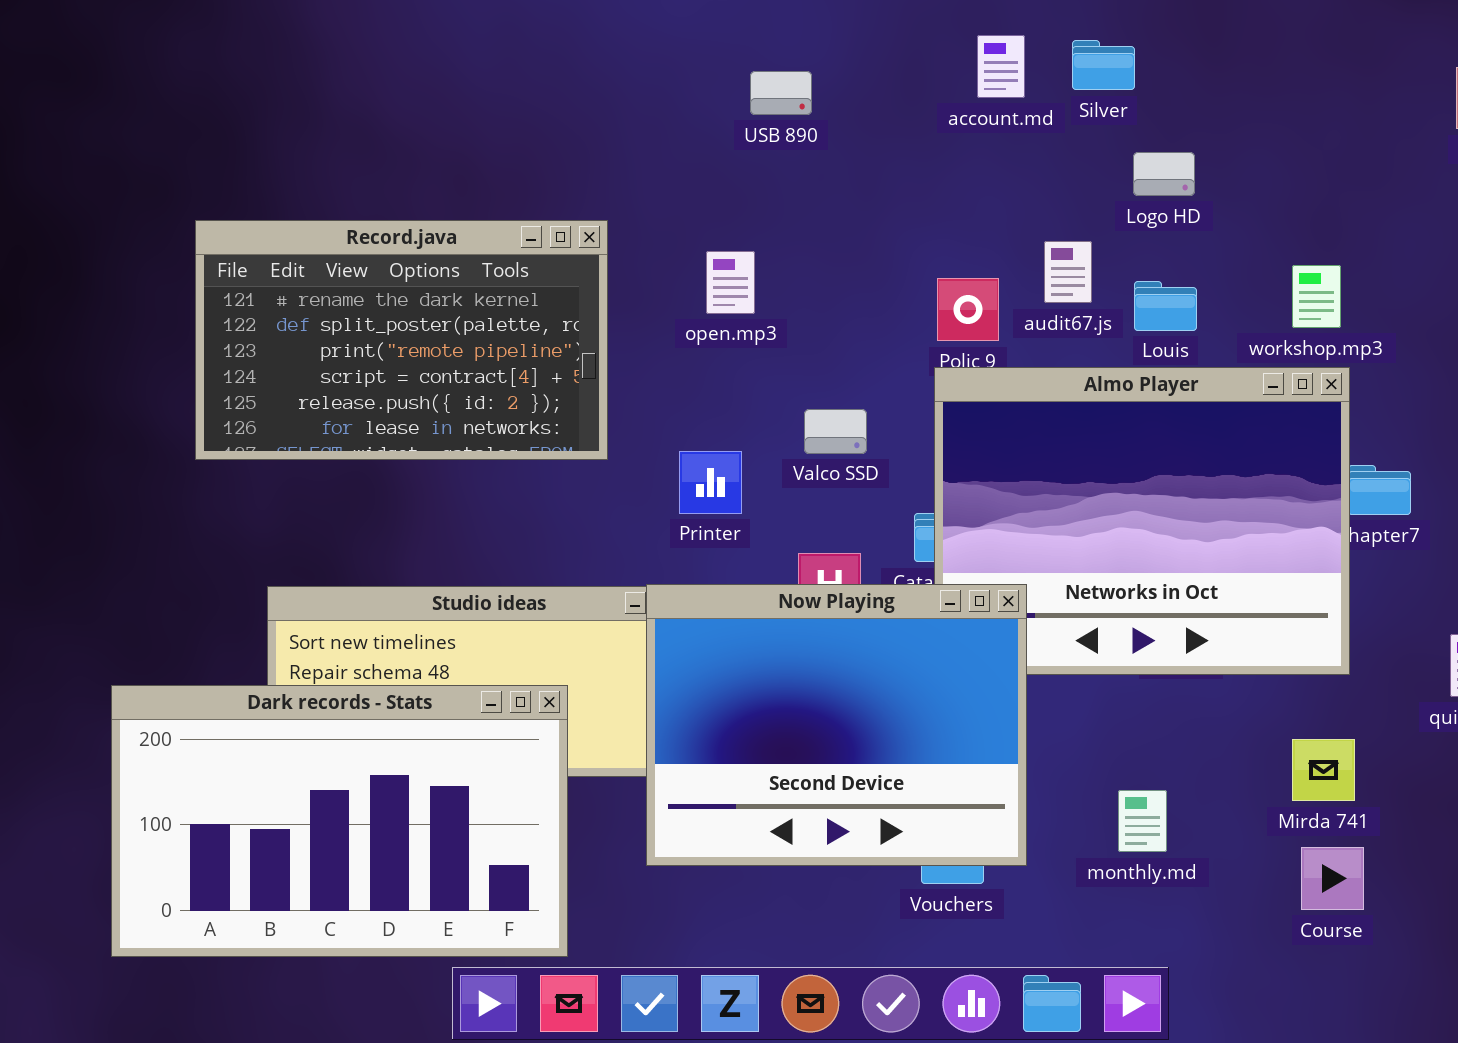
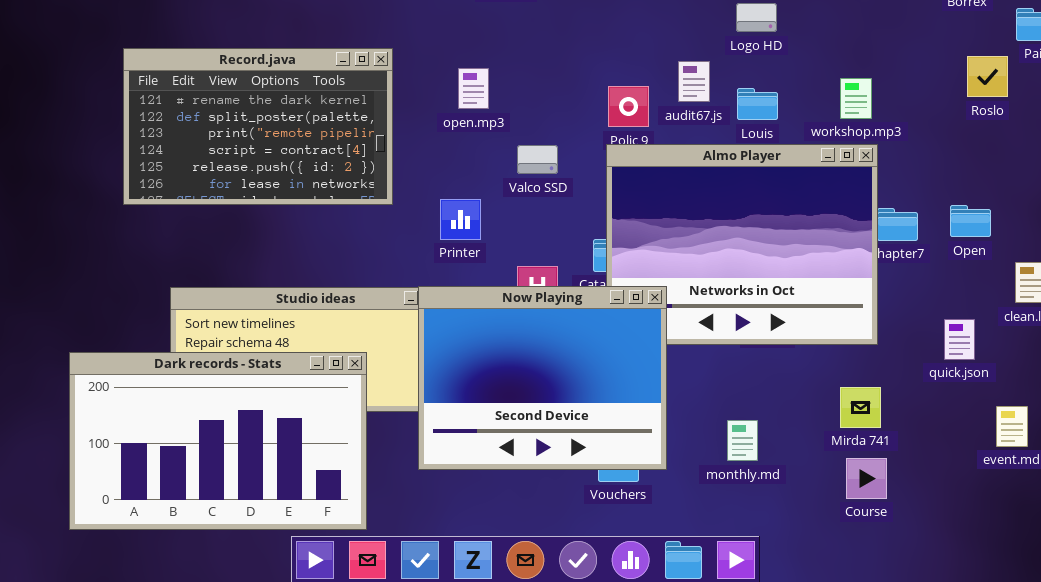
Valco SSD: [804,409,867,454] -> [517,145,558,174], moved

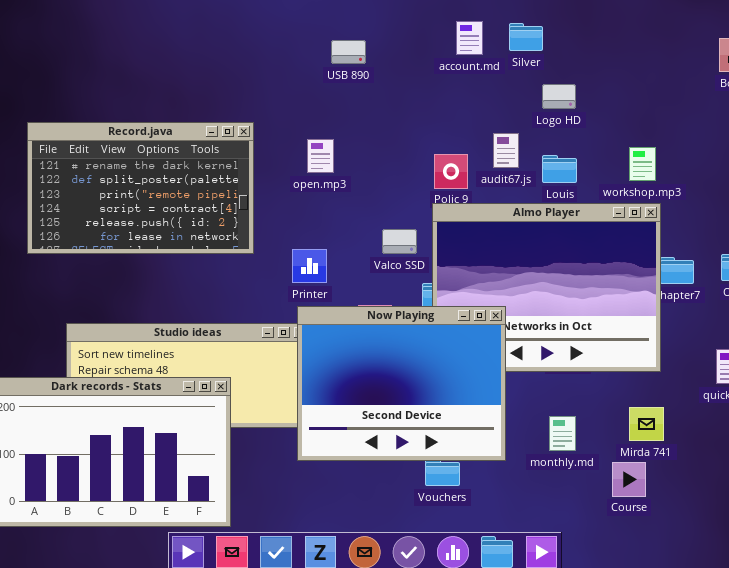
Valco SSD: [517,145,558,174] -> [382,229,417,254], moved
Now Playing: [418,286,667,470] -> [297,306,506,461], moved
monthly.md: [727,420,758,461] -> [549,416,576,451], moved
Course: [846,458,887,499] -> [612,462,646,497], moved

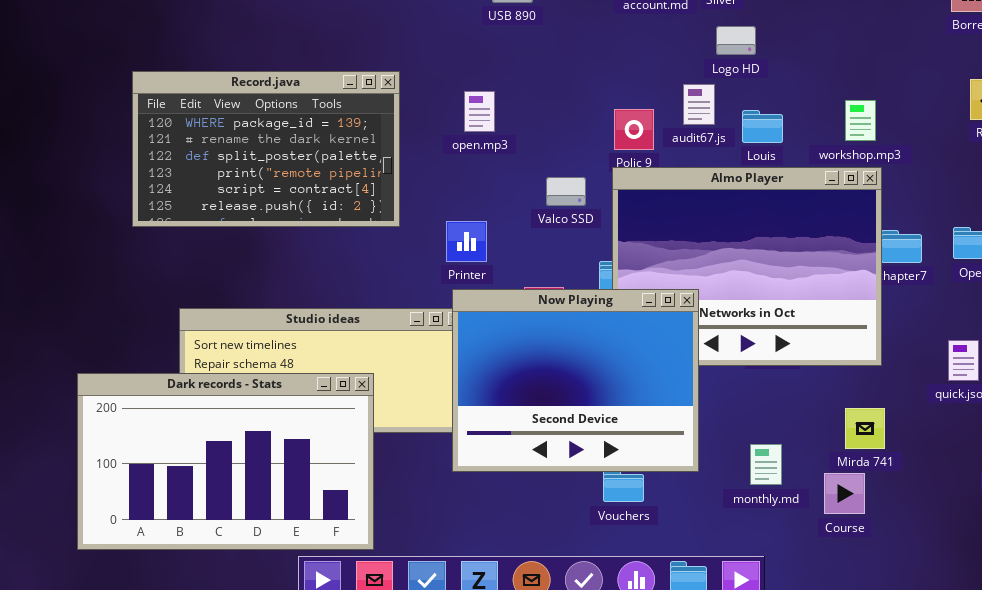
Logo HD: [542,84,576,109] -> [716,26,756,55], moved
Record.java: [27,122,254,254] -> [132,71,400,227], scrolled up 1 row
Valco SSD: [382,229,417,254] -> [546,177,586,206], moved
monthly.md: [549,416,576,451] -> [750,444,782,485], moved

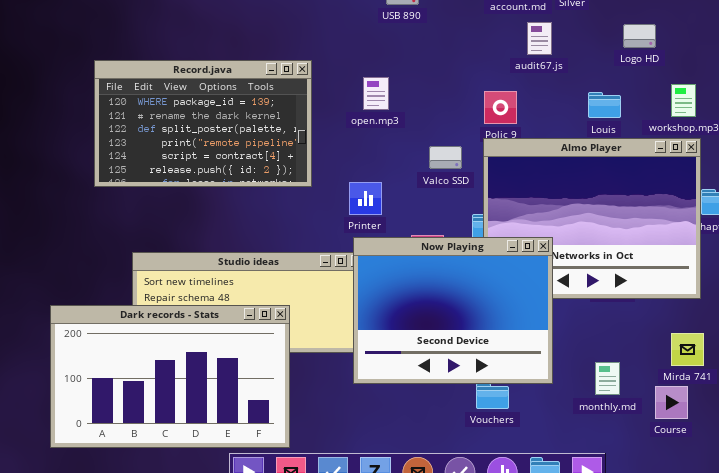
Logo HD: [716,26,756,55] -> [623,24,656,48], moved
audit67.js: [683,84,715,125] -> [527,22,552,55], moved

